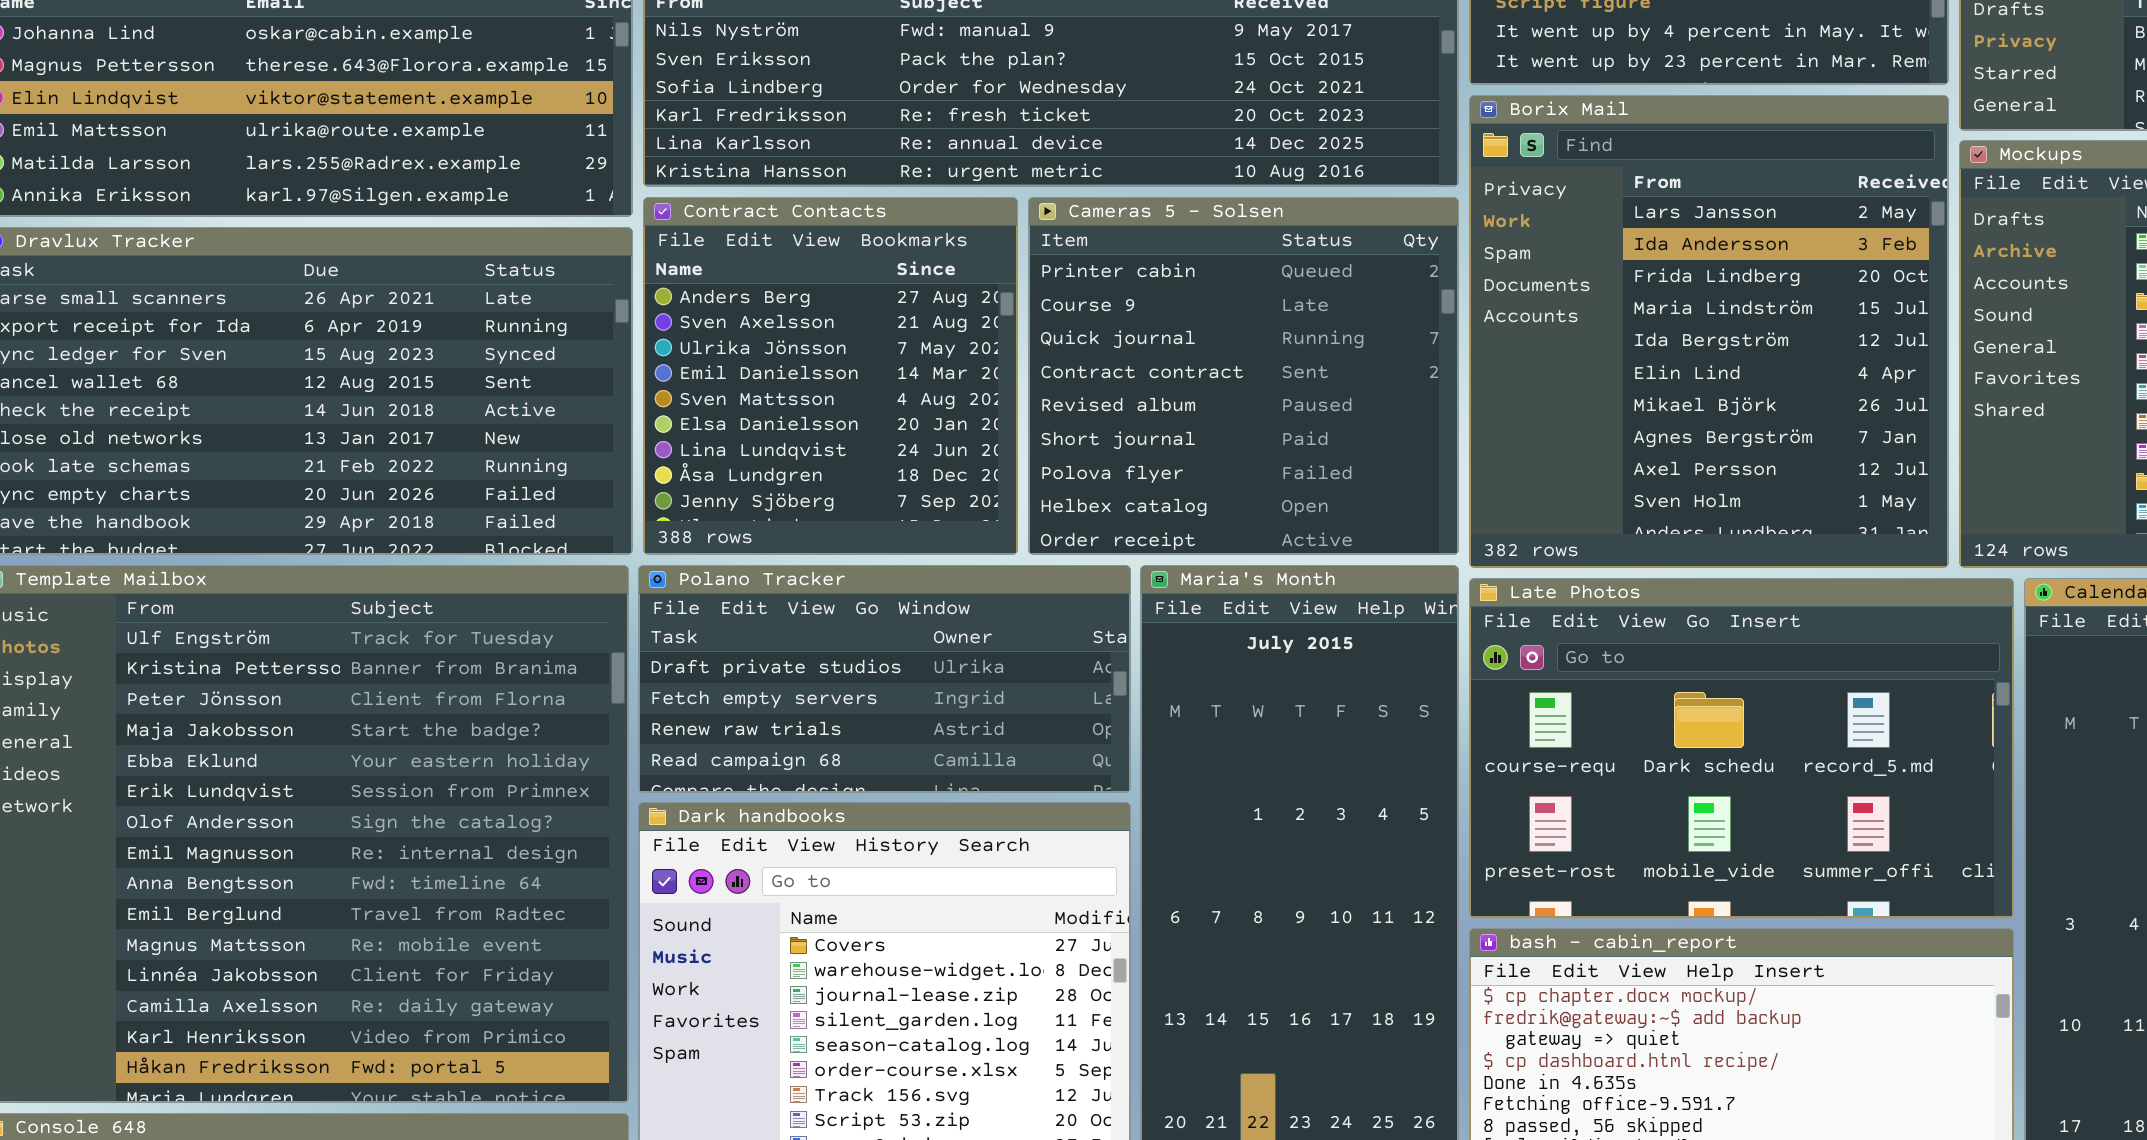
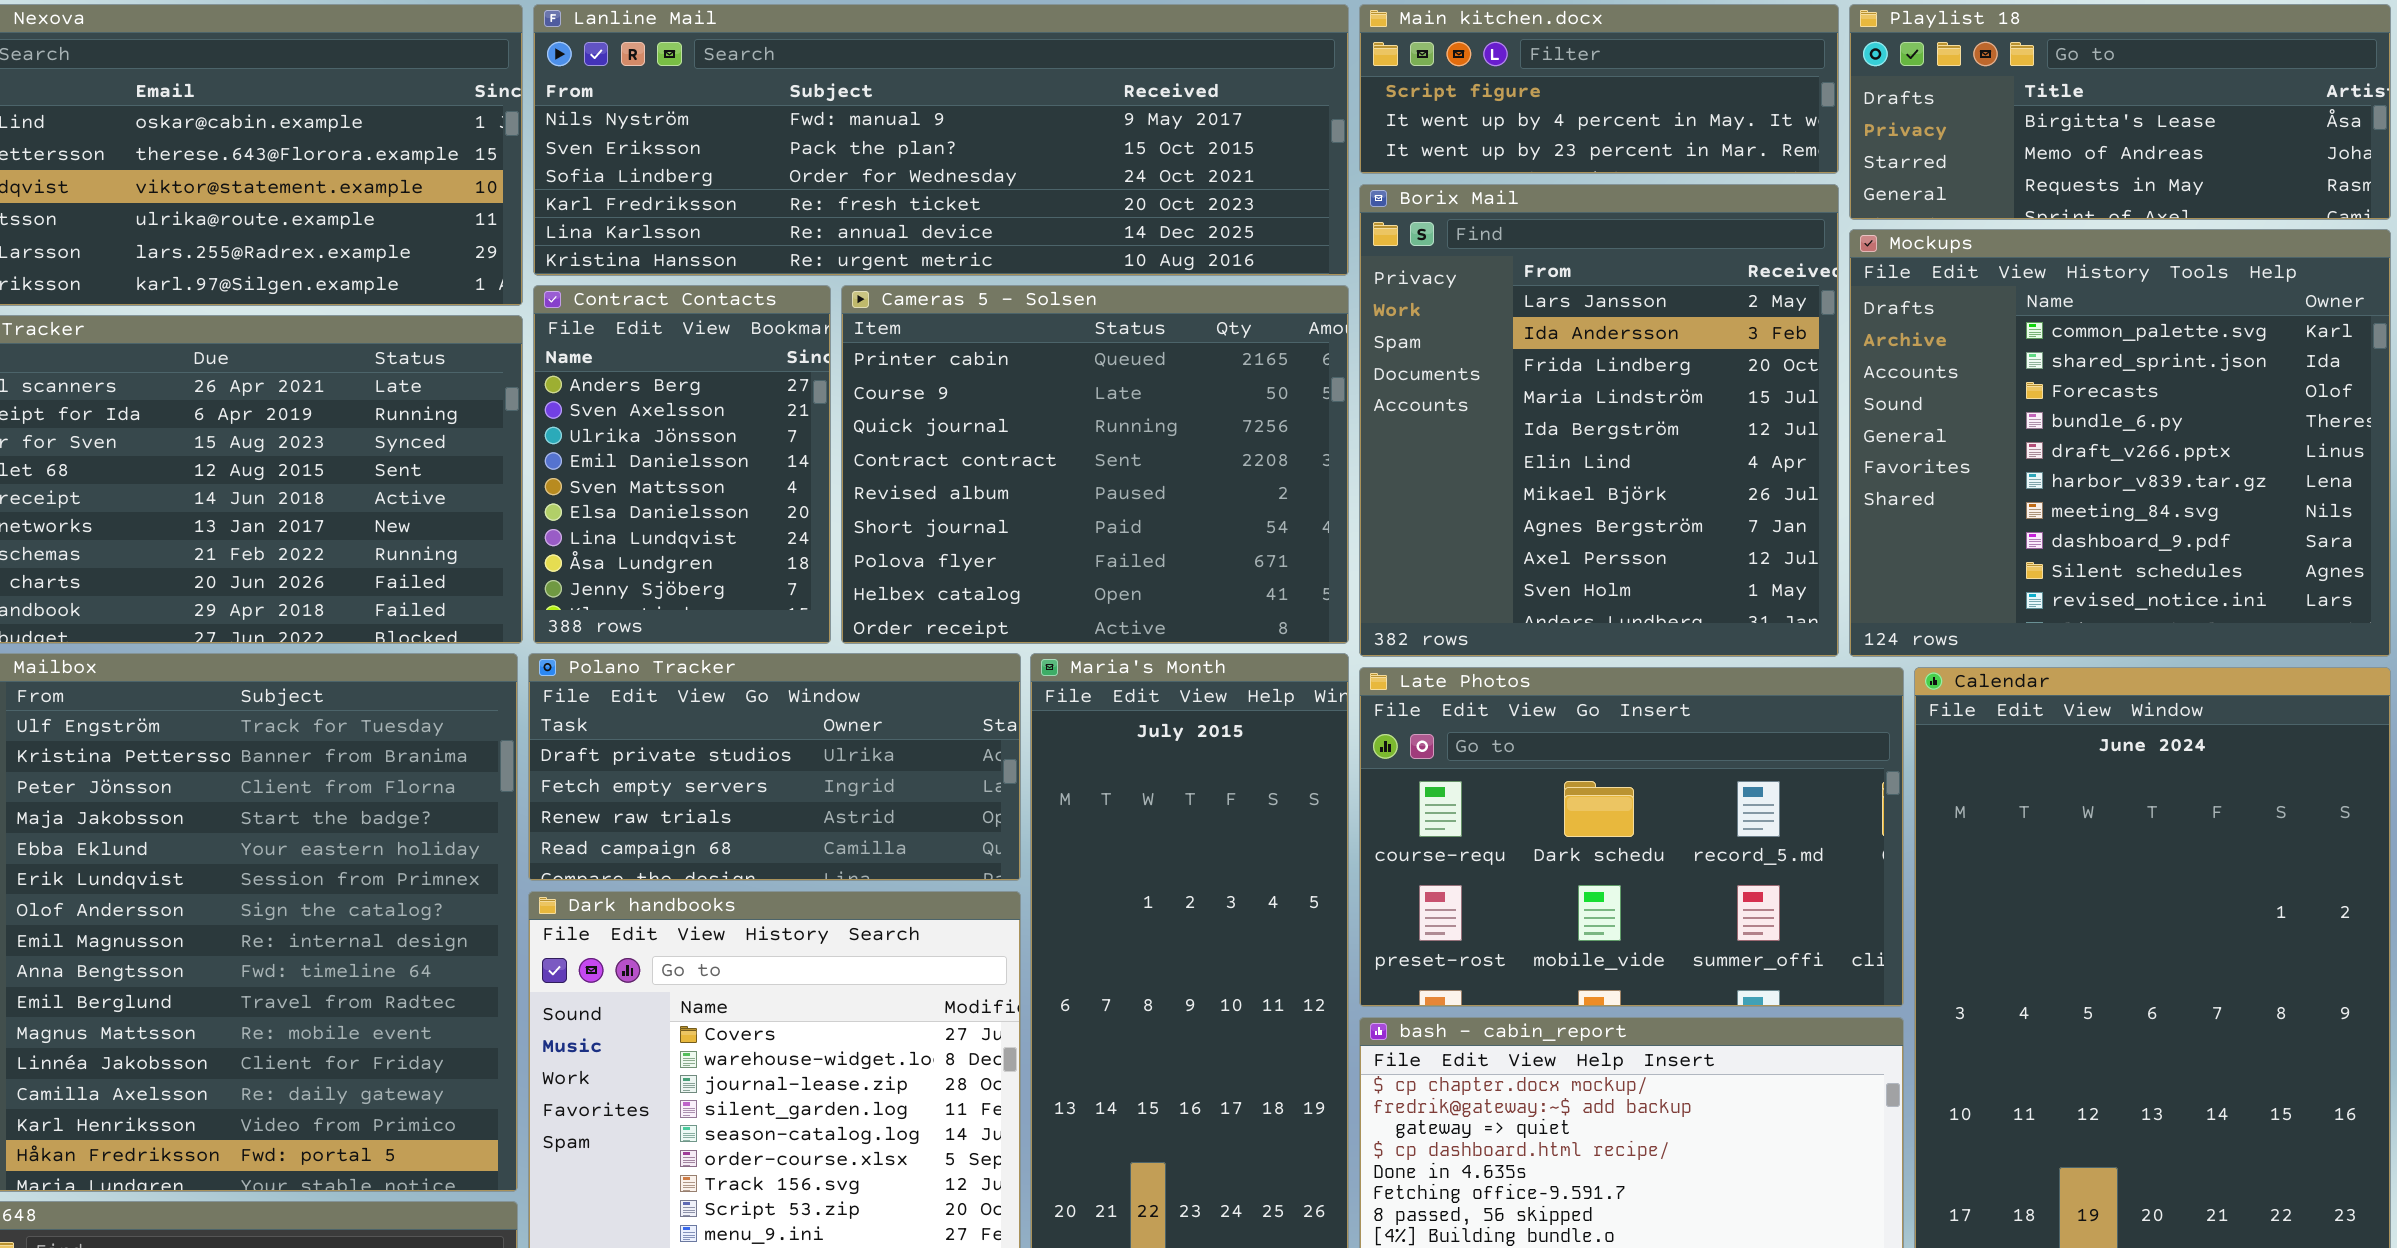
Contract Contacts: [643,197,1018,555] -> [533,285,831,644], resized
Cameras 5 - Solsen: [1028,197,1459,555] -> [841,285,1349,644], resized

